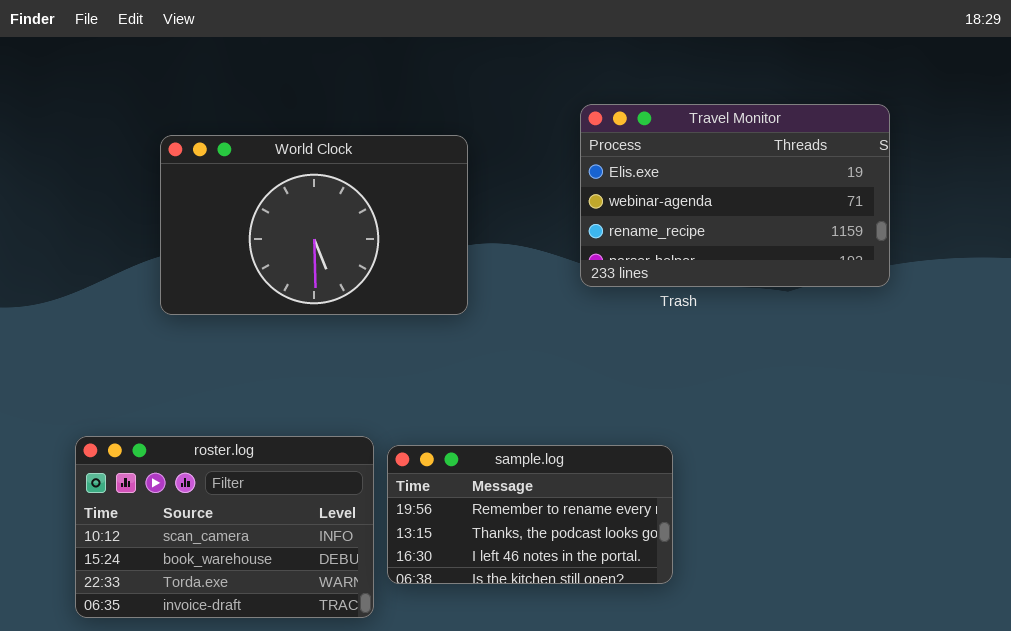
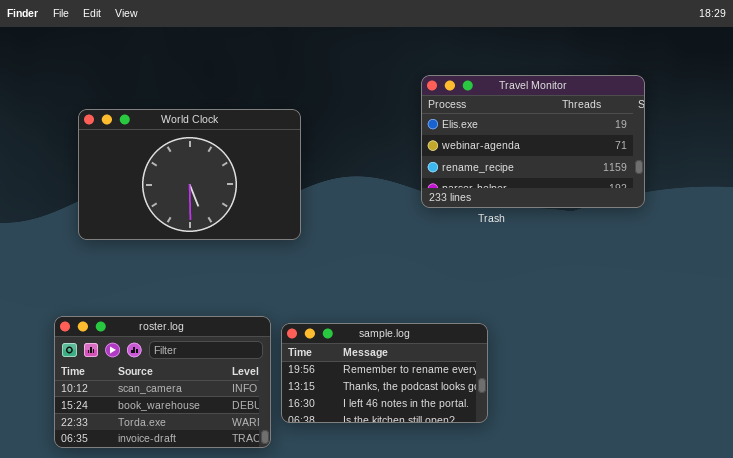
World Clock: [160,135,468,315] -> [78,109,301,240], moved

